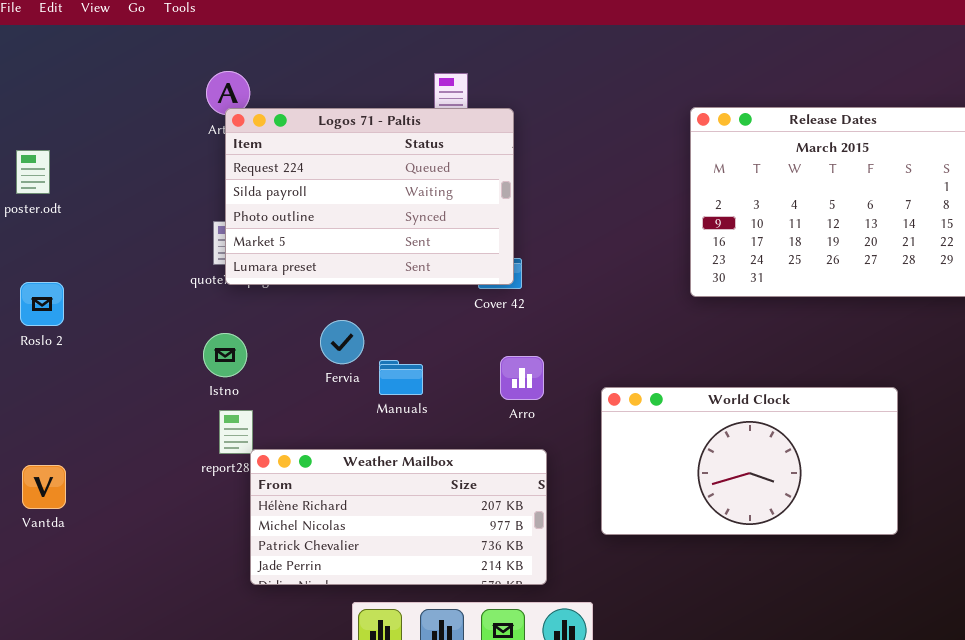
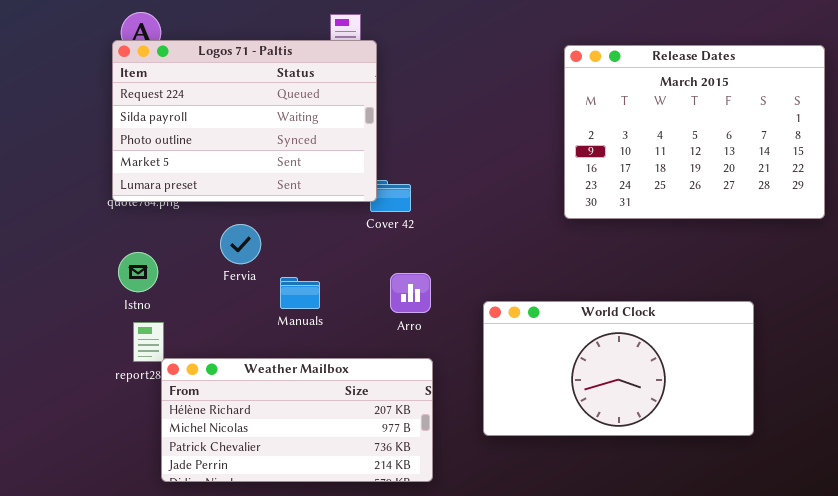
Logos 71 - Paltis: [225,108,514,285] -> [112,40,377,202], moved
Fervia: [320,320,364,364] -> [220,224,261,264], moved

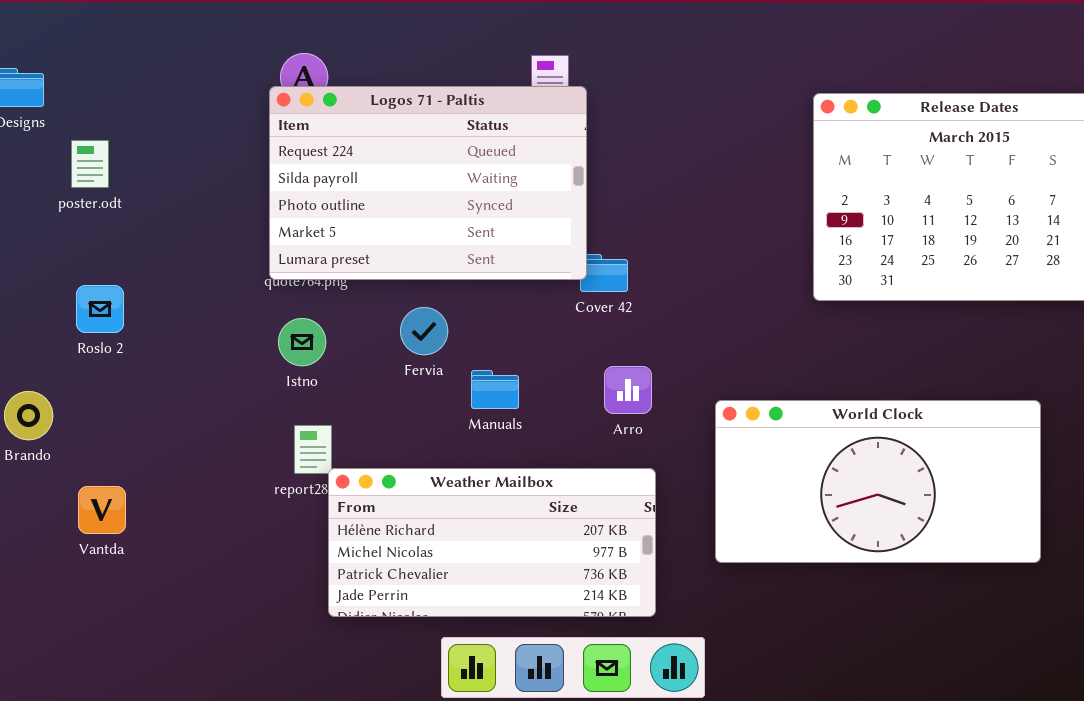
Istno: [118,252,158,292] -> [278,318,326,366], moved

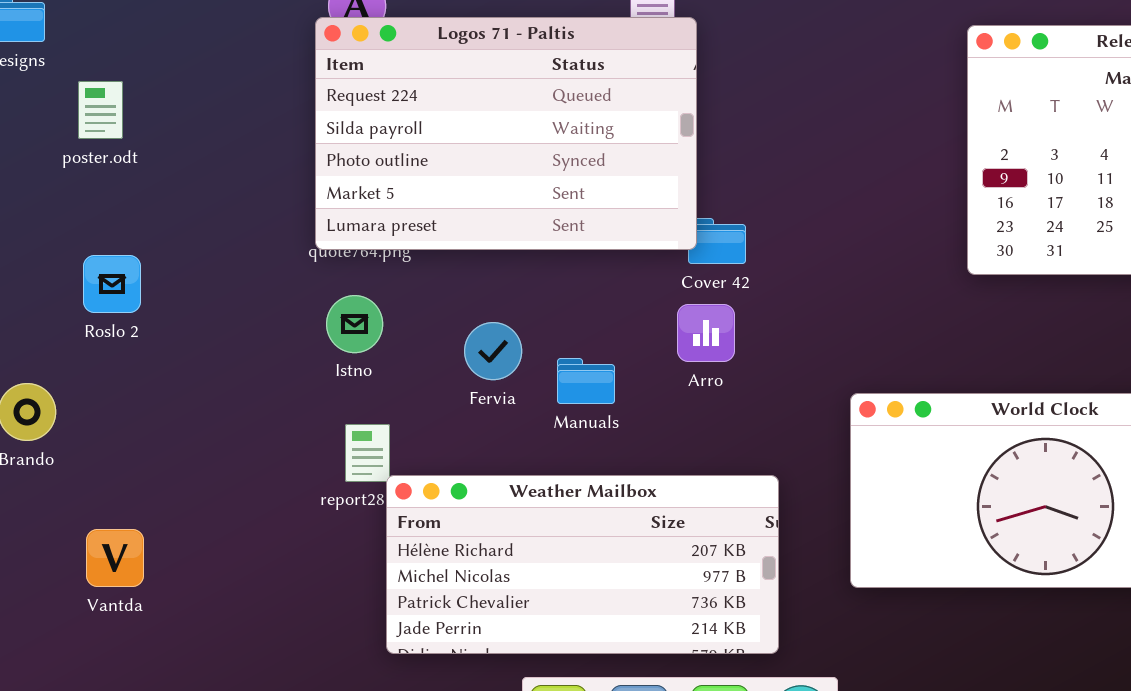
Fervia: [400,307,448,355] -> [464,322,522,380], moved
Arro: [604,366,652,414] -> [677,304,735,362], moved
Vantda: [78,486,126,534] -> [86,529,144,587], moved

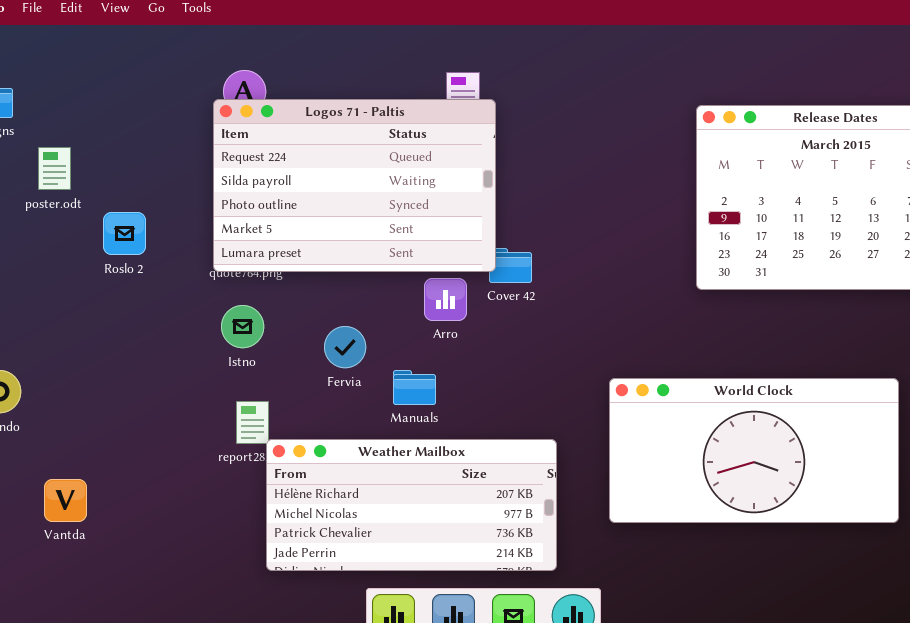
Roslo 2: [83,255,141,313] -> [103,212,146,255], moved
Arro: [677,304,735,362] -> [424,278,467,321], moved
Manuals: [557,358,615,404] -> [393,370,436,405], moved

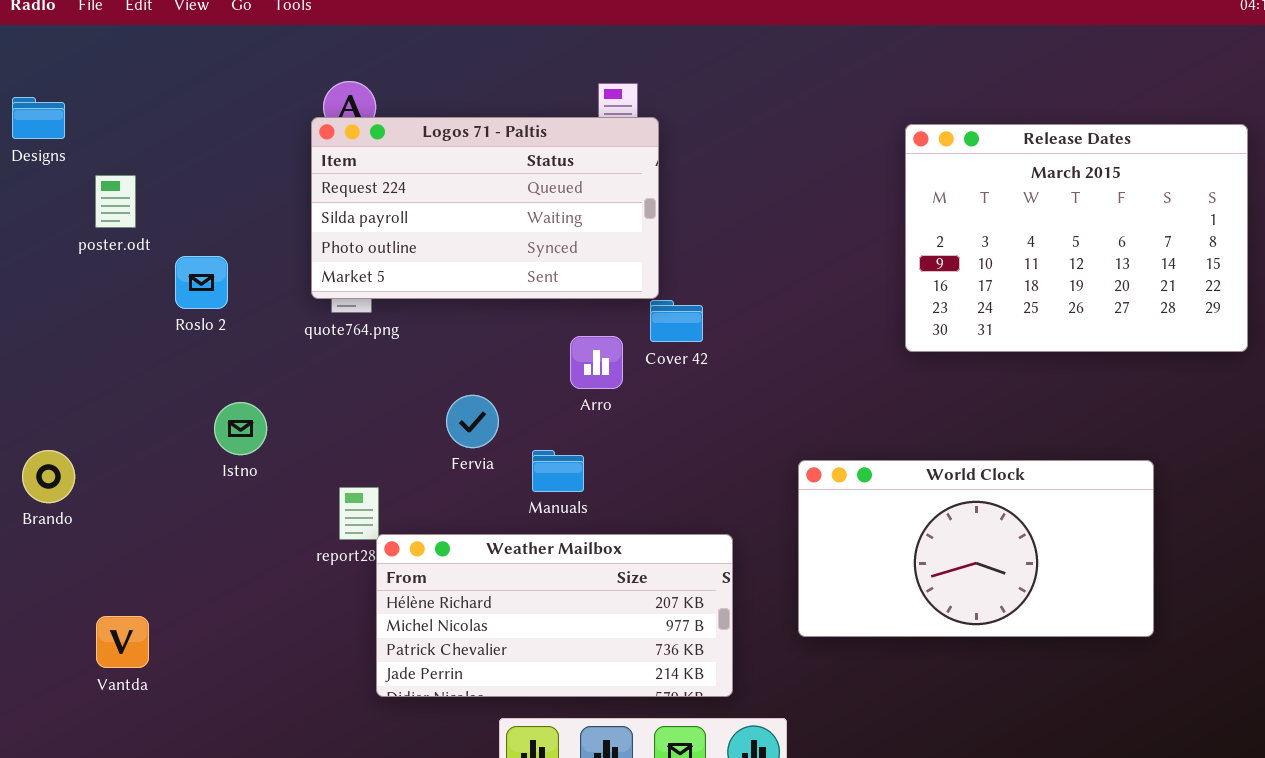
Logos 71 - Paltis: [213,99,496,272] -> [311,117,659,299], resized
Istno: [221,305,264,348] -> [214,402,267,455], moved
Vantda: [44,479,87,522] -> [96,616,149,668], moved

